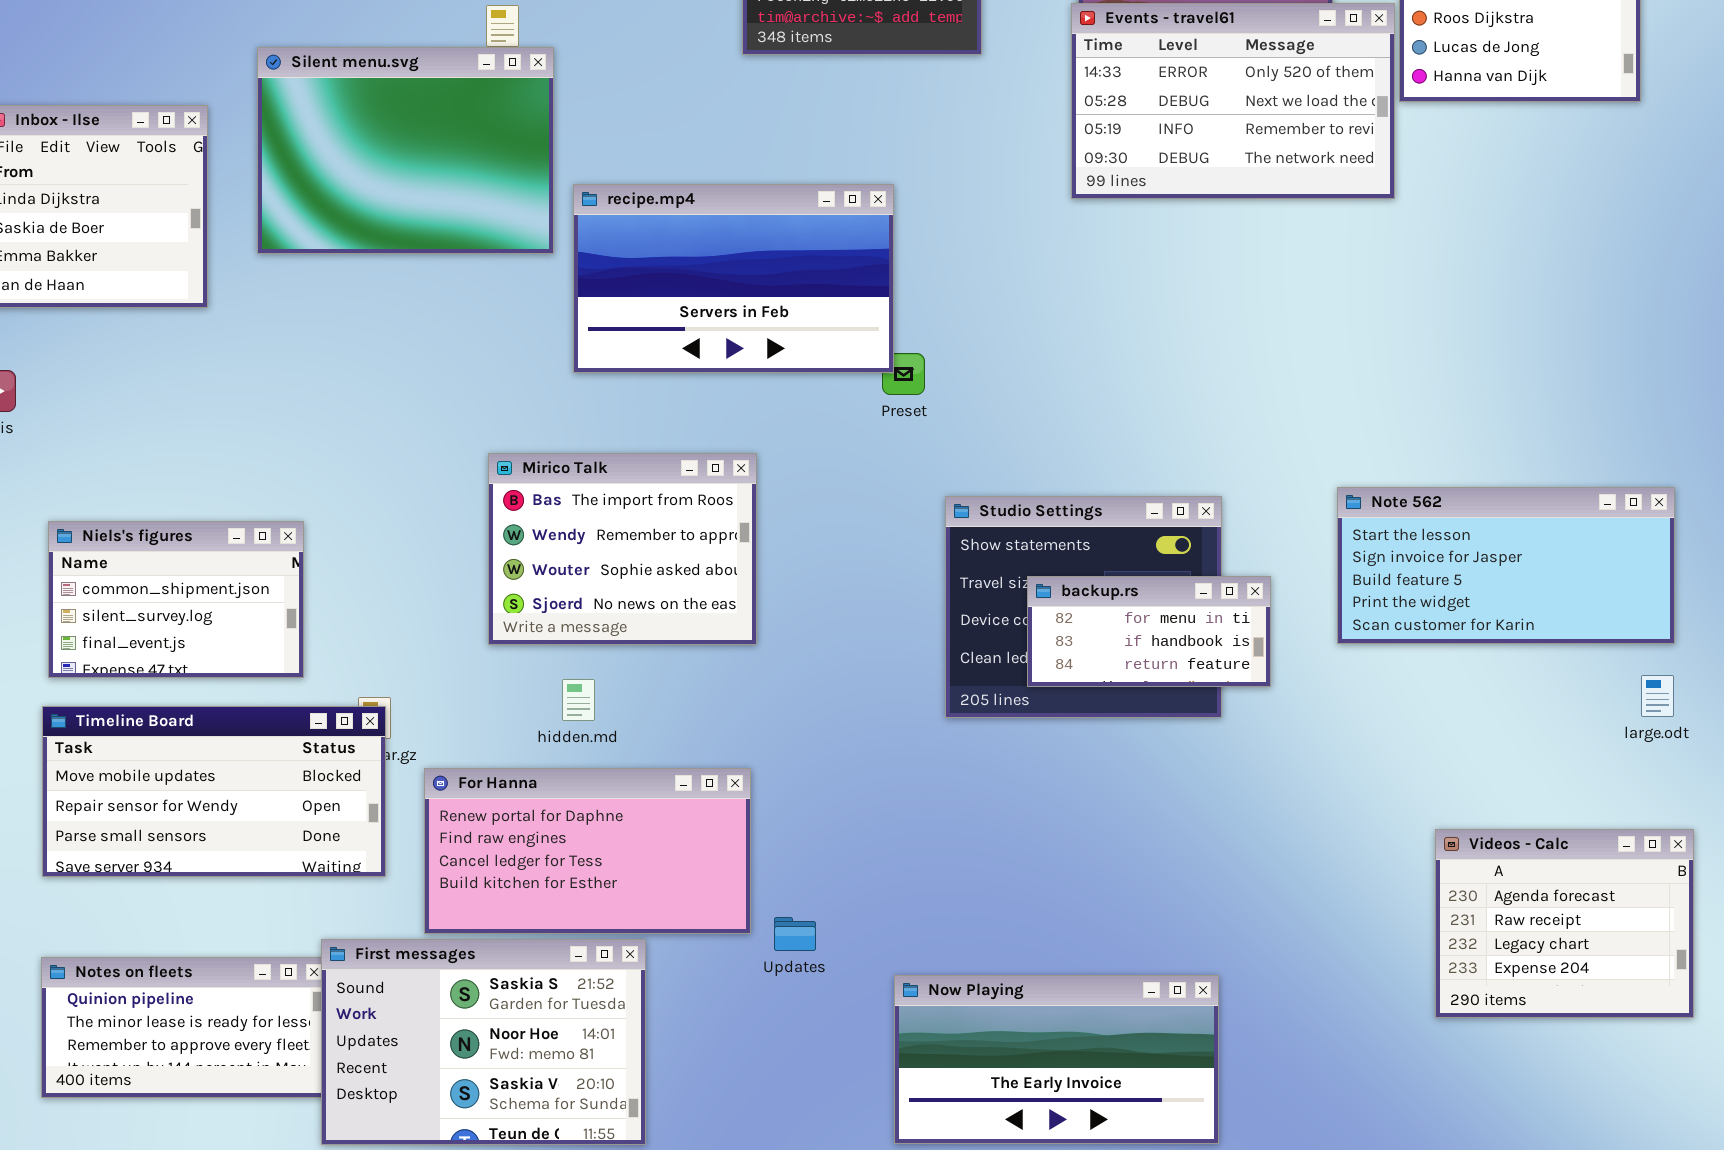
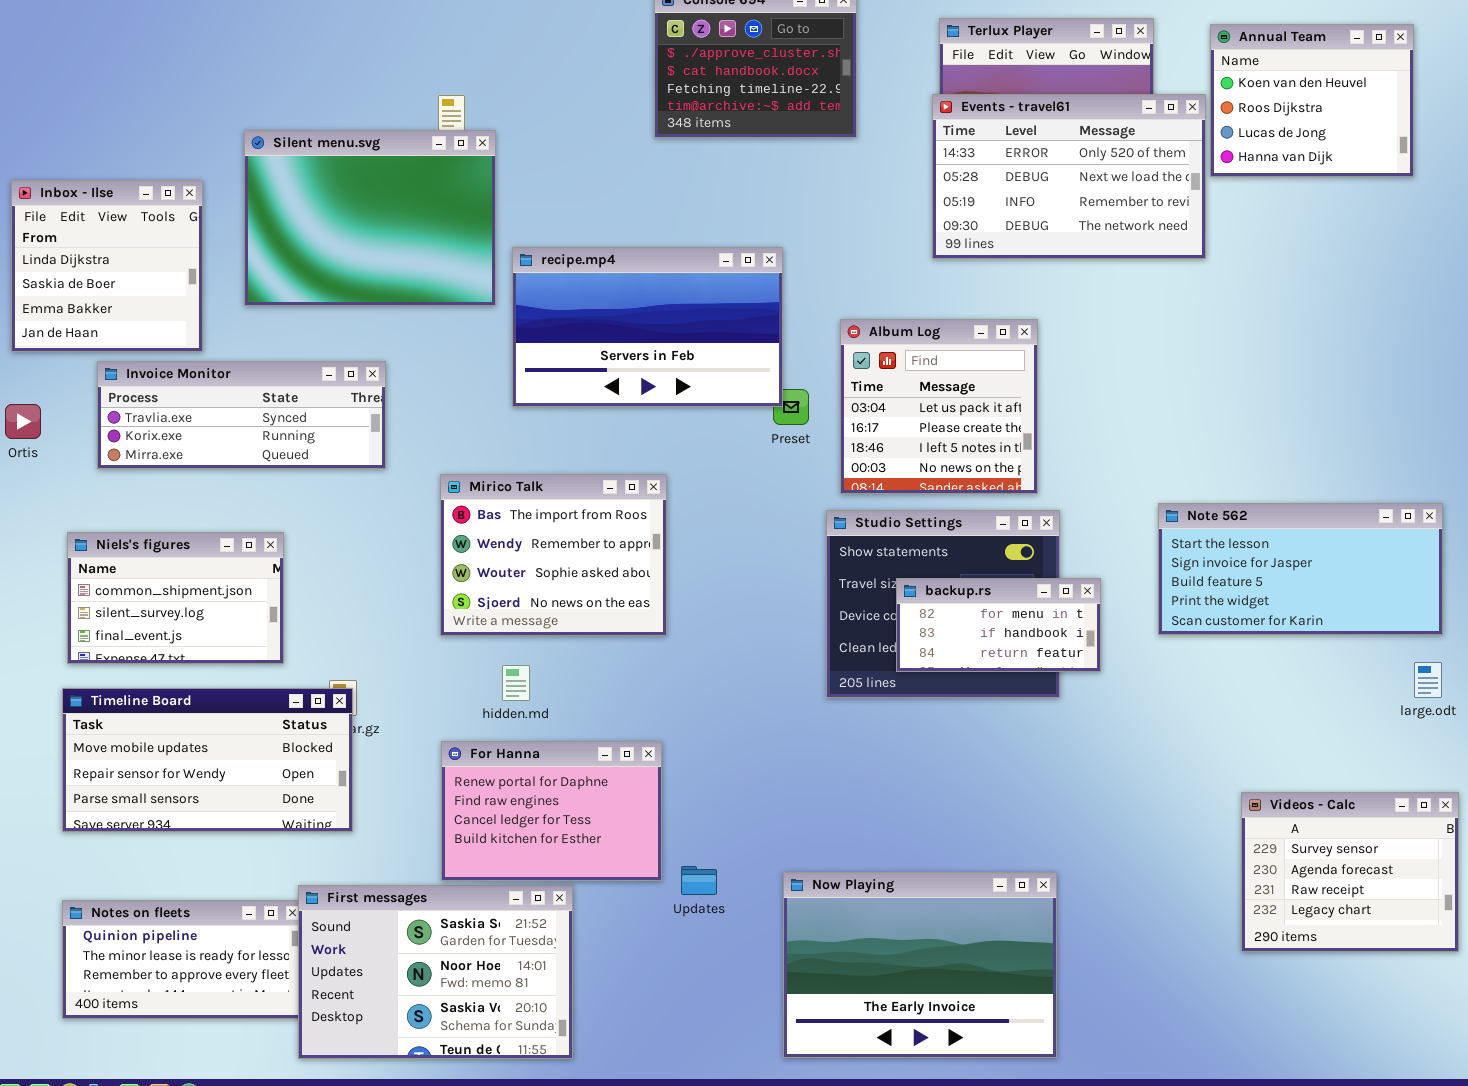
Album Log: none -> [840,319,1038,494], opened
Invoice Monitor: none -> [97,361,386,469], opened
For Hanna: [424,768,751,934] -> [441,741,662,881], resized
Videos - Calc: [1435,829,1694,1018] -> [1241,792,1459,952], scrolled up 1 row
Now Playing: [894,975,1219,1144] -> [783,872,1057,1058], resized

